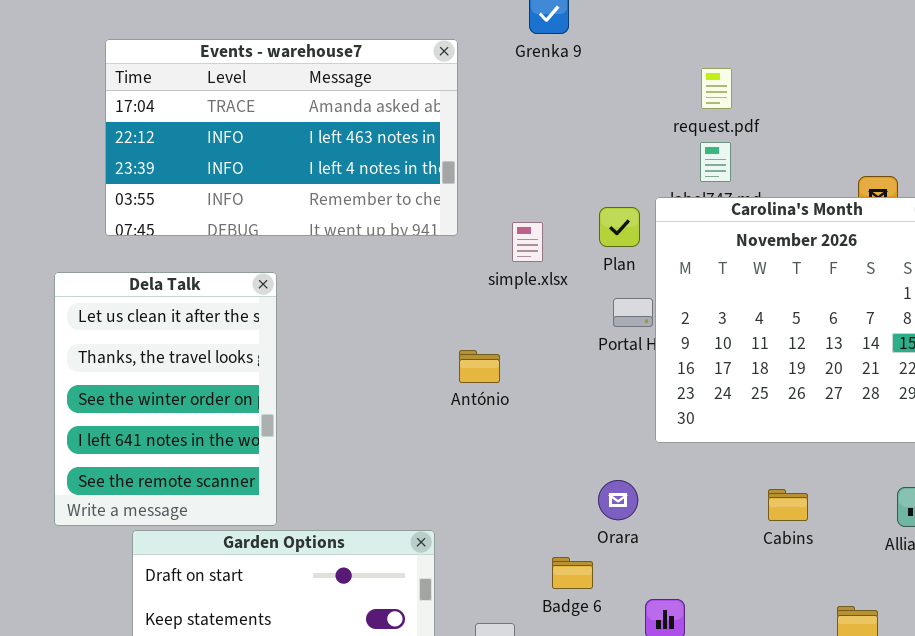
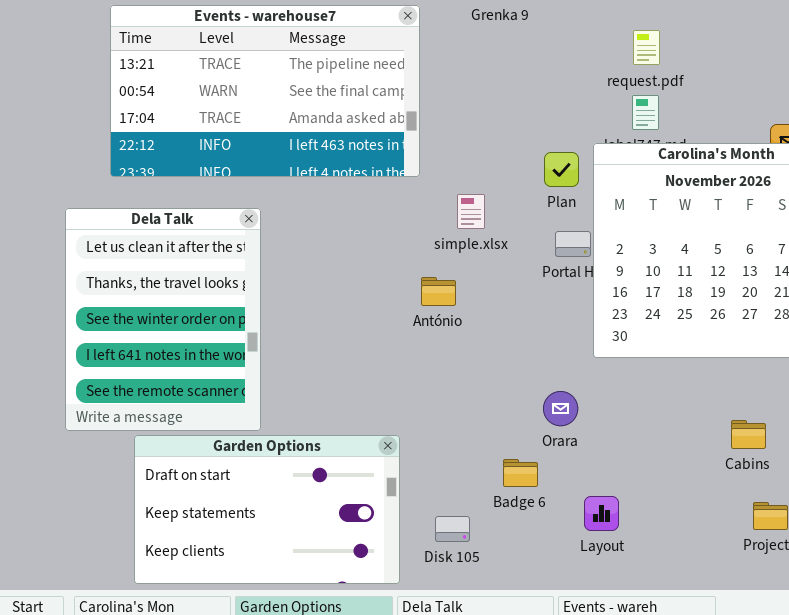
Events - warehouse7: [105,39,458,236] -> [110,5,420,177], scrolled up 2 rows
simple.xlsx: [512,222,543,262] -> [457,194,485,229], moved
Cabins: [768,489,808,521] -> [731,420,766,449], moved

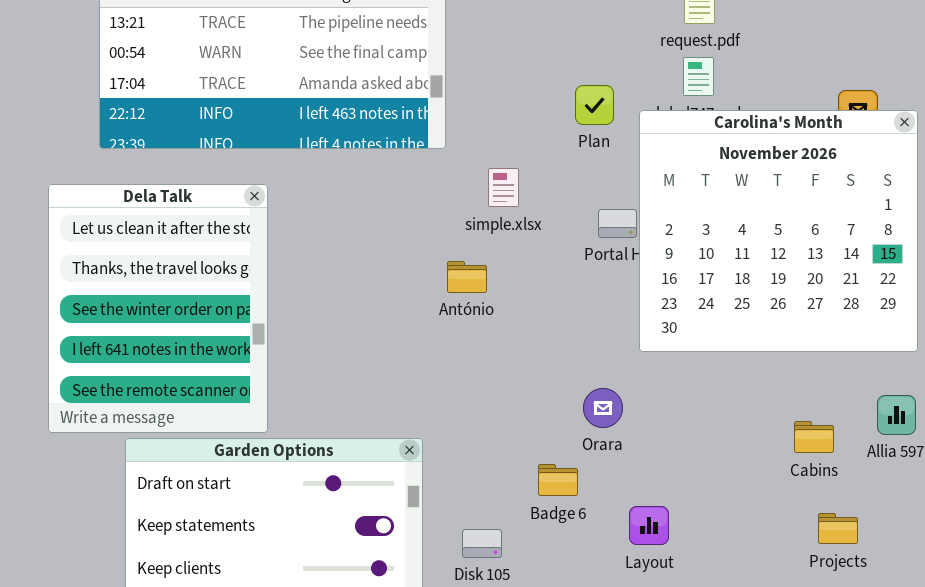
Plan: [544,152,579,187] -> [575,85,614,125], moved

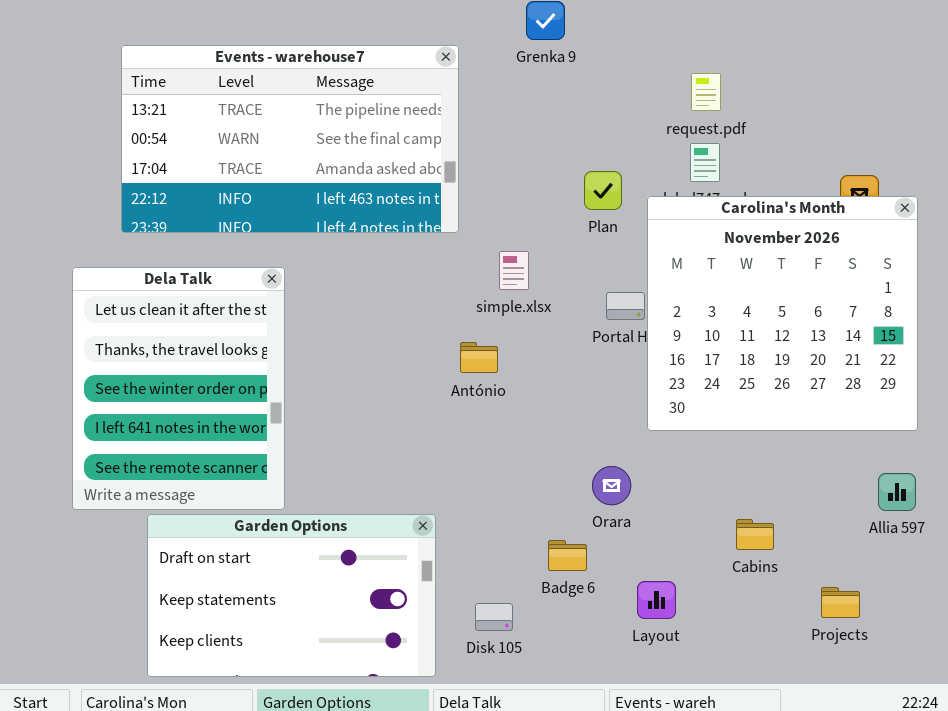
Cabins: [794,421,834,453] -> [736,519,774,550], moved

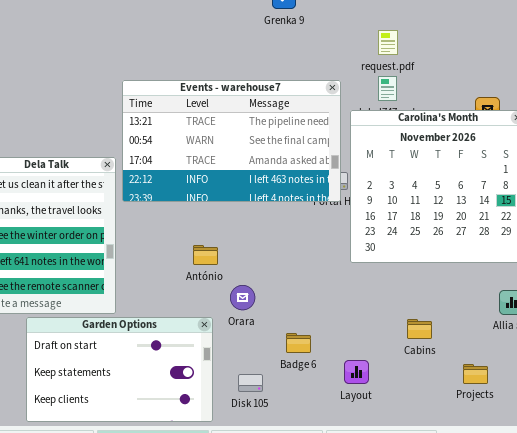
Events - warehouse7: [121,45,459,233] -> [122,80,341,202], moved
António: [460,342,498,373] -> [193,245,218,265], moved
Orara: [592,466,631,505] -> [230,285,255,310], moved

